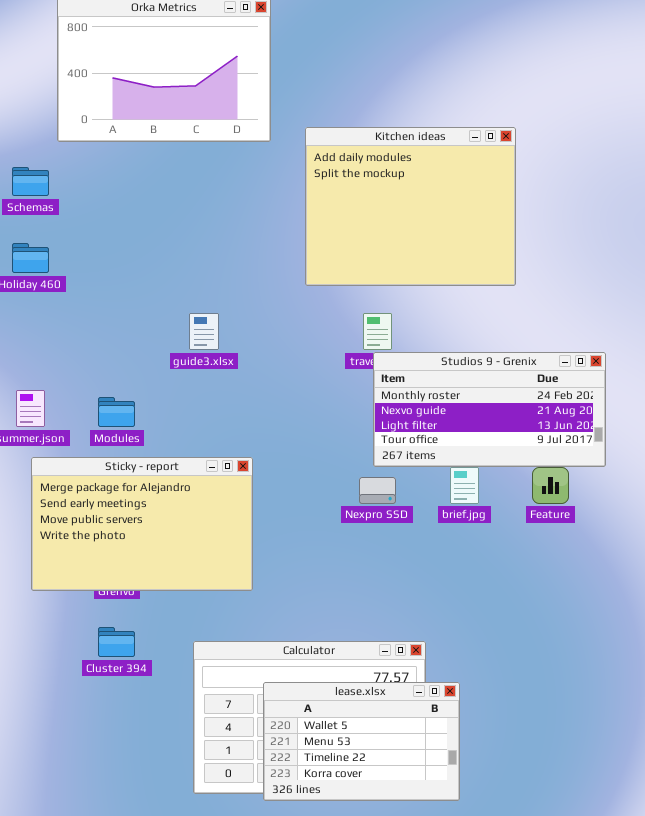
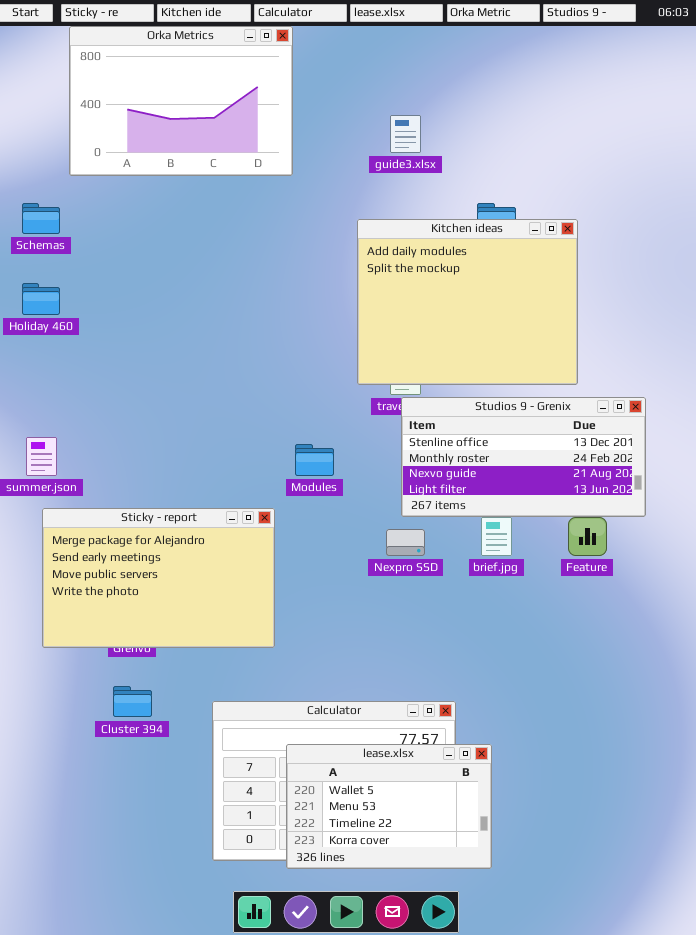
Kitchen ideas: [305,127,516,286] -> [357,219,578,385], moved
guide3.xlsx: [189,313,219,350] -> [390,115,421,153], moved
Studios 9 - Grenix: [373,352,606,467] -> [401,397,646,517], scrolled up 1 row
Modules: [98,397,135,427] -> [295,444,334,476], moved

